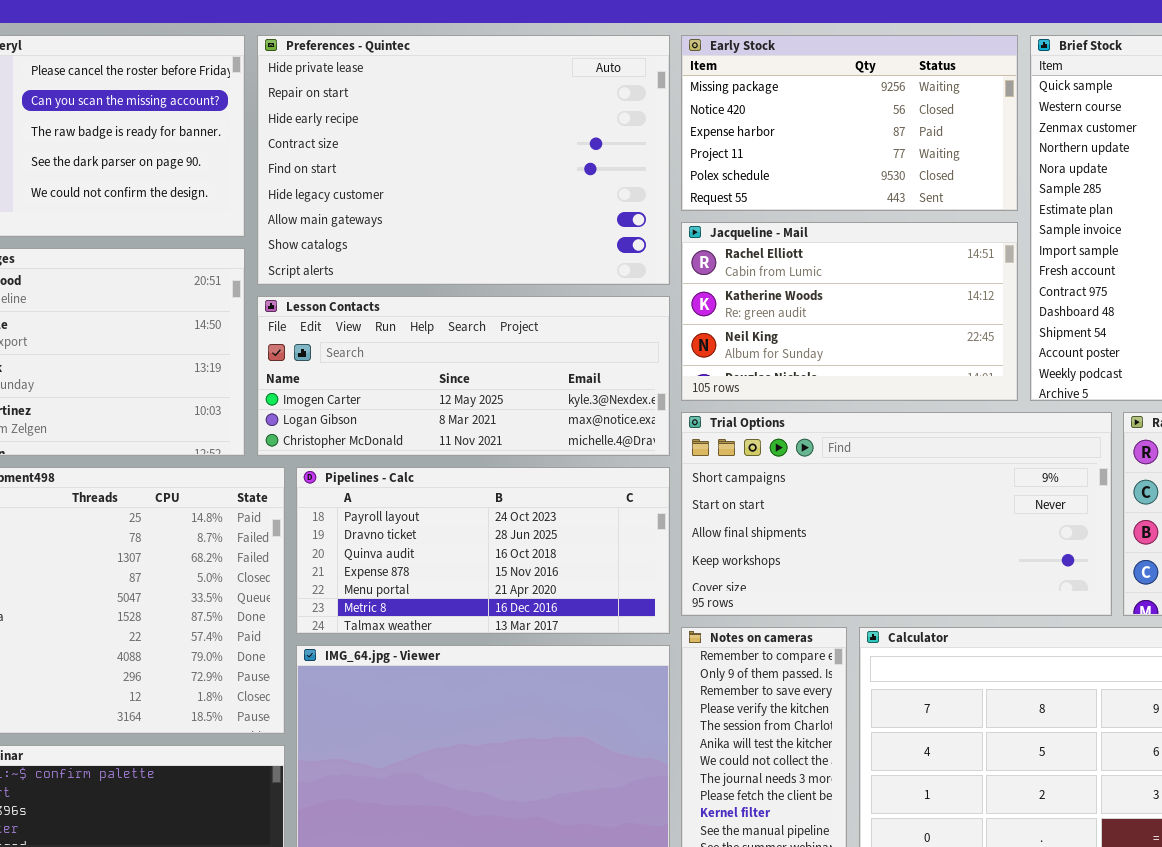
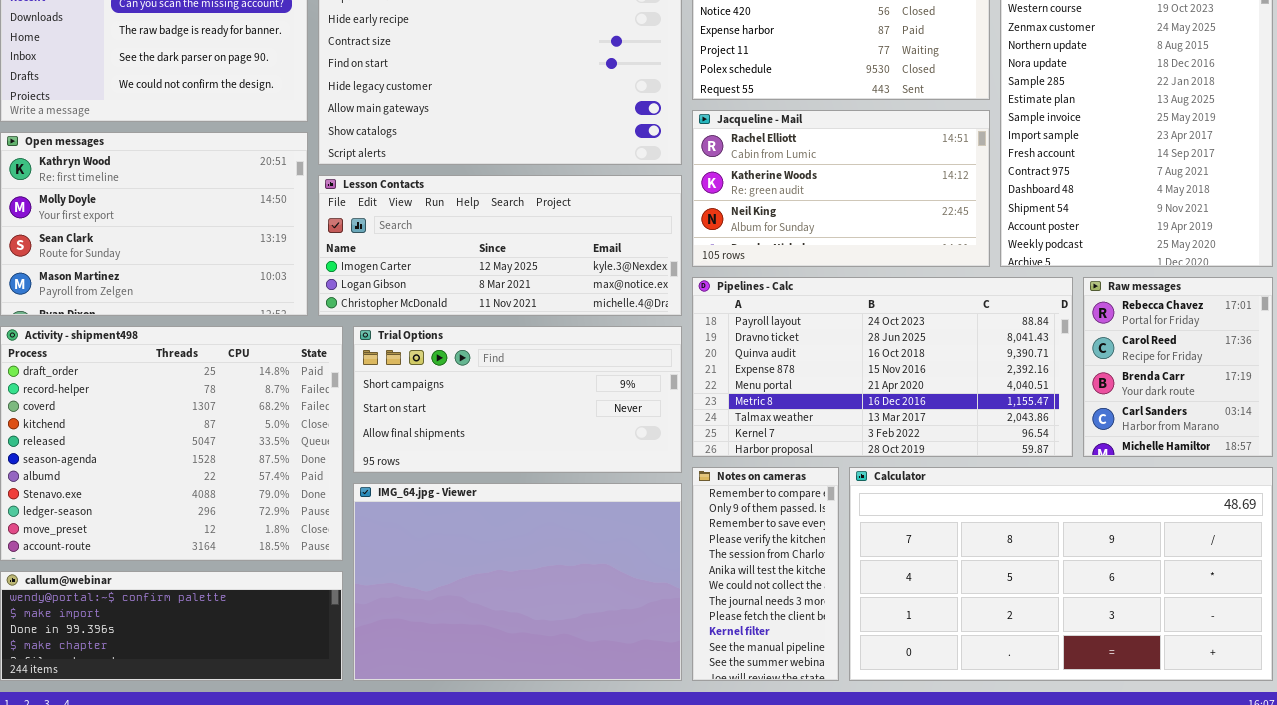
Trial Options: [681,412,1112,616] -> [353,326,682,473], moved, resized
Pipelines - Calc: [296,467,670,634] -> [692,277,1073,457], moved, resized

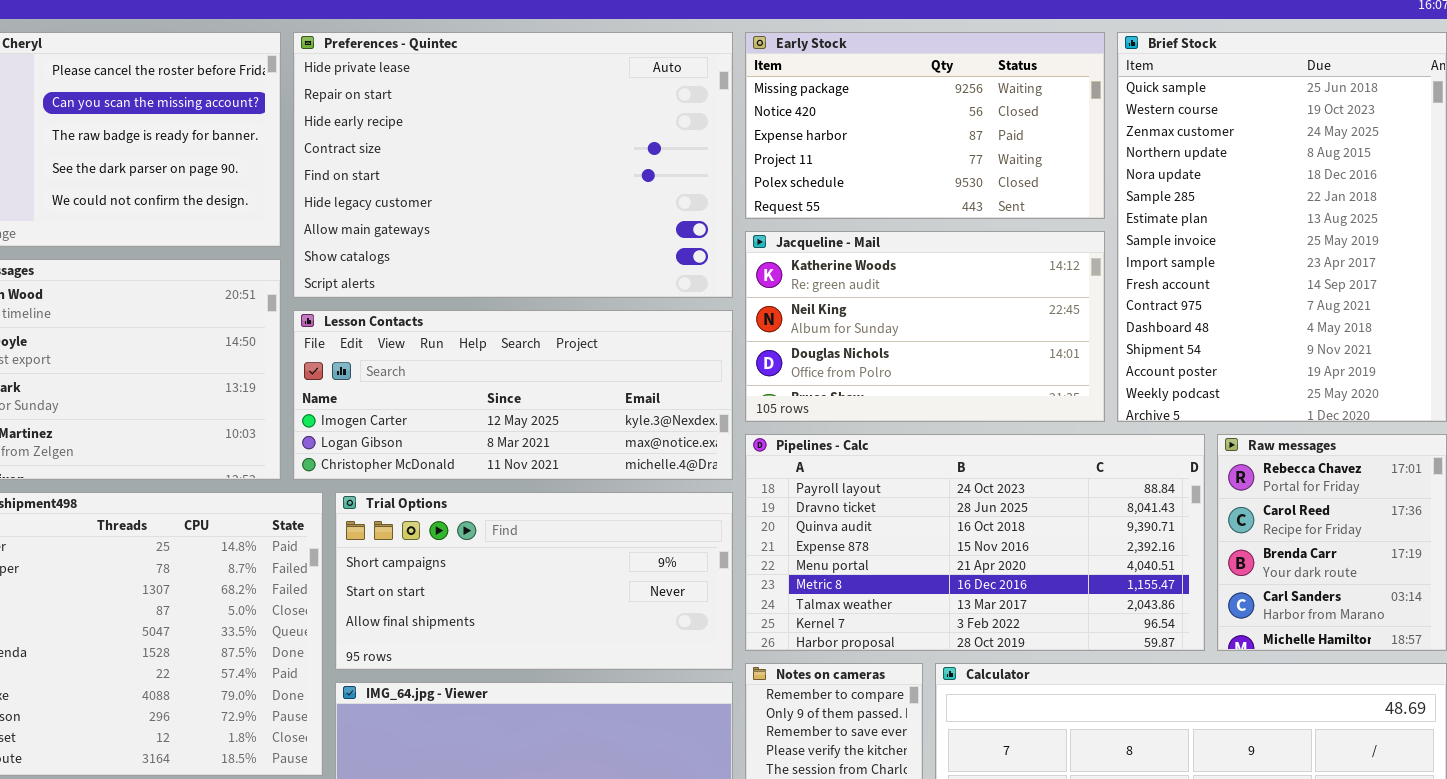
Jacqueline - Mail: [692,110,990,267] -> [745,231,1105,422], scrolled down 1 row

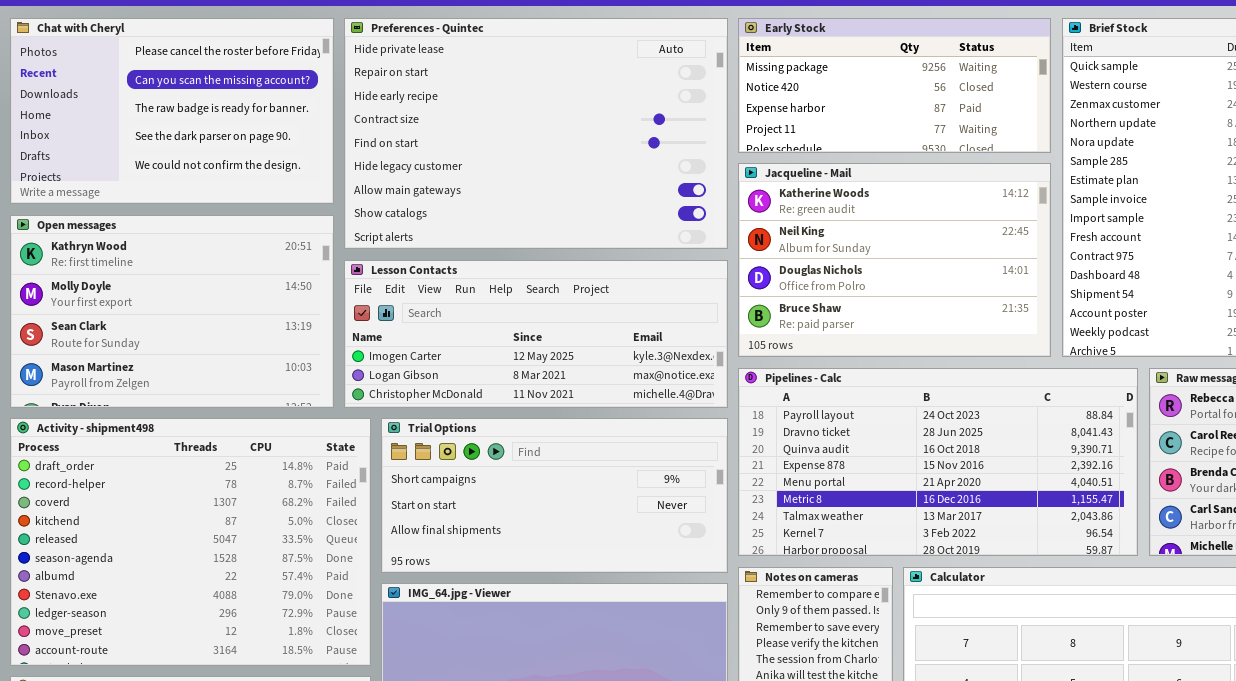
Early Stock: [745,32,1105,219] -> [738,18,1051,153], resized
Jacqueline - Mail: [745,231,1105,422] -> [738,163,1051,357], resized

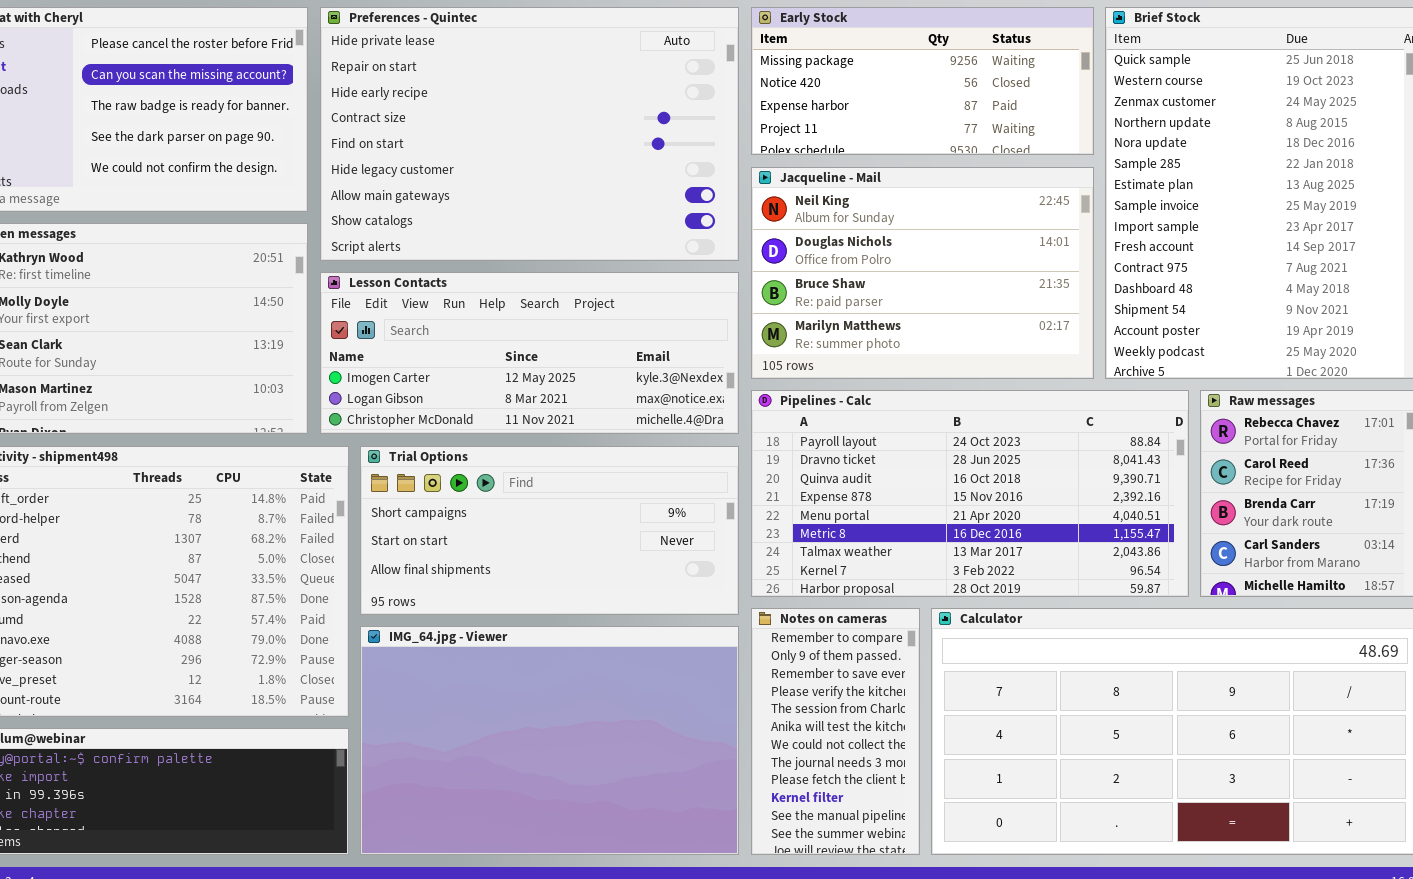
Jacqueline - Mail: [738,163,1051,357] -> [751,167,1094,379], scrolled down 1 row

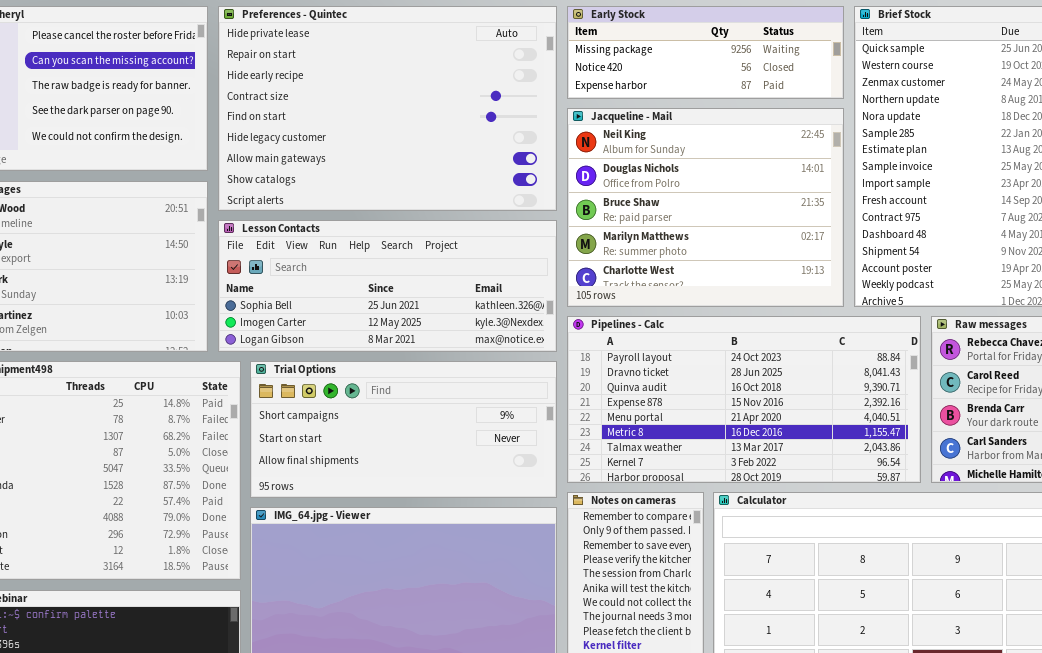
Early Stock: [751,7,1094,155] -> [567,6,844,99], resized
Jacqueline - Mail: [751,167,1094,379] -> [567,108,844,307], resized
Lesson Contacts: [320,272,739,434] -> [218,220,557,352], scrolled up 1 row

